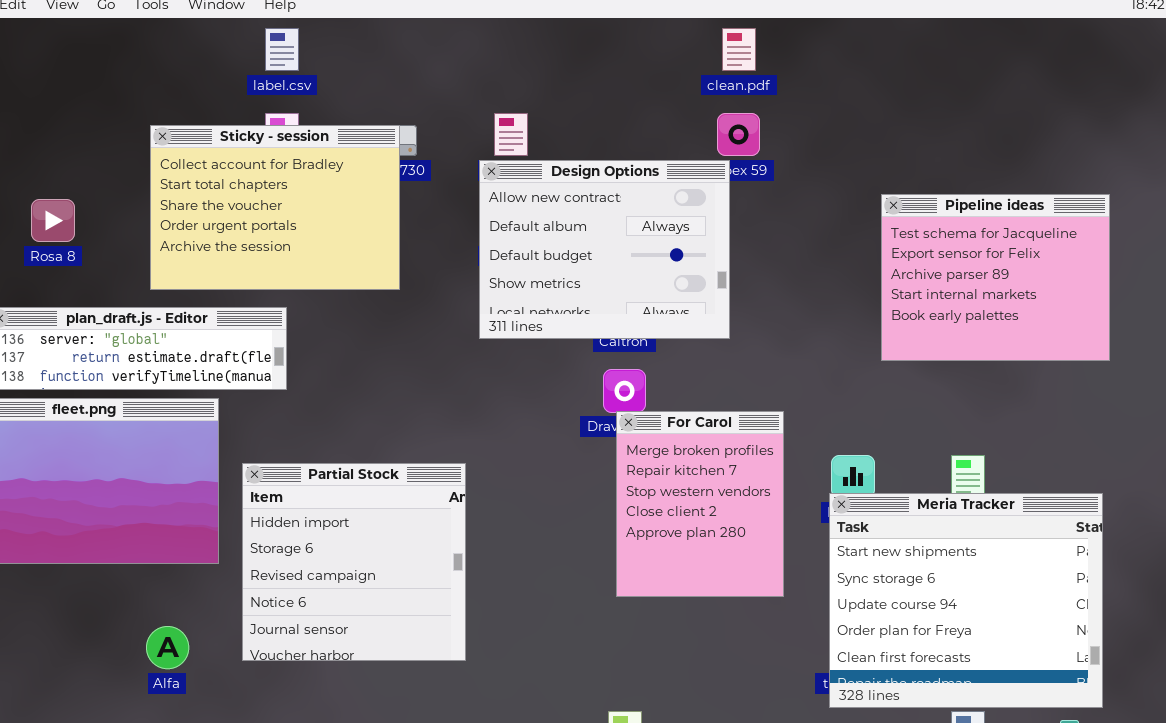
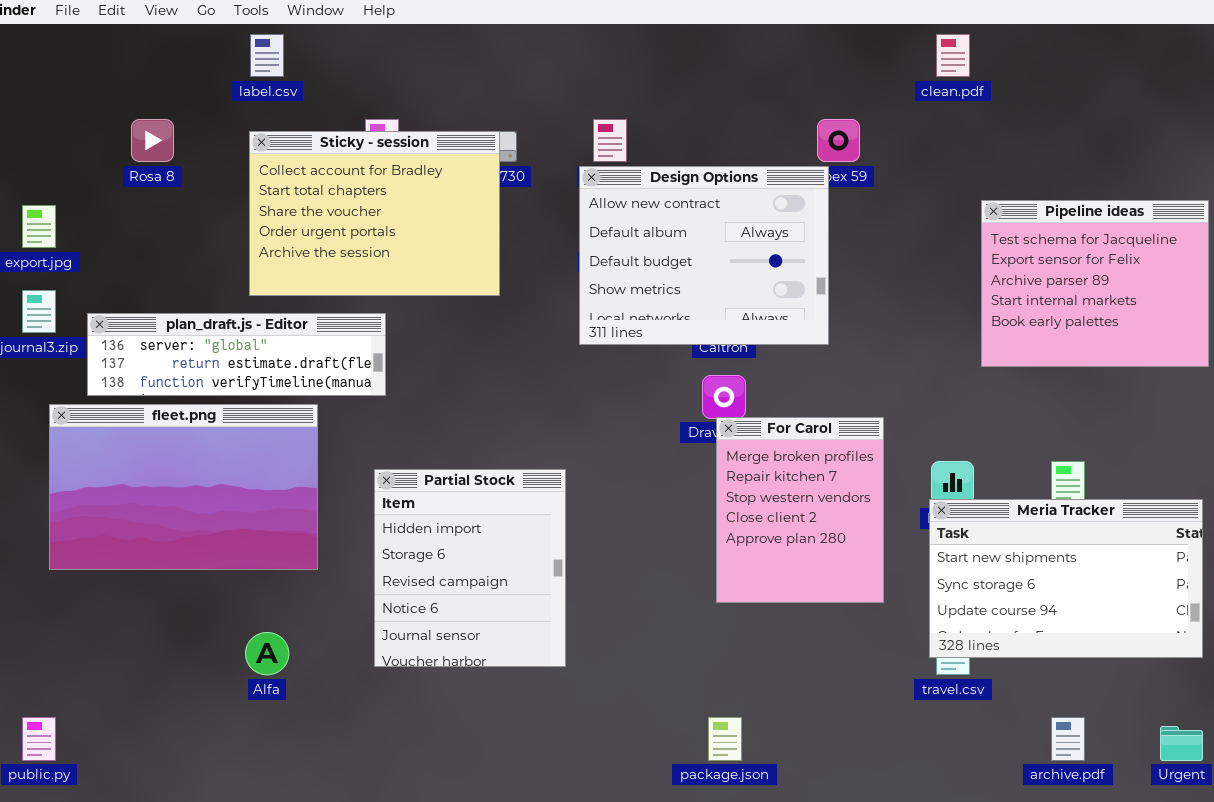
label.csv: [265,28,299,71] -> [250,34,284,77], moved
clean.pdf: [722,28,756,71] -> [936,34,970,77], moved
Rosa 8: [31,199,75,242] -> [131,119,174,162], moved
Partial Stock: [242,463,466,661] -> [374,469,566,667], resized
Meria Tracker: [829,493,1103,708] -> [929,499,1203,658], resized

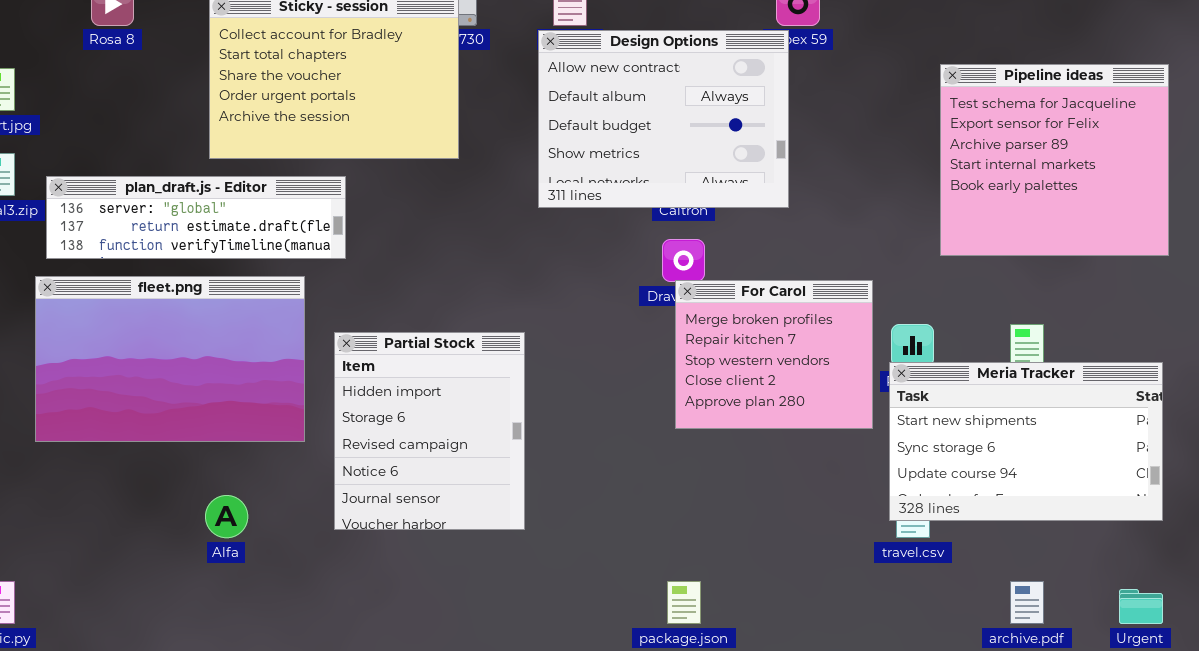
Pipeline ideas: [981,200,1209,367] -> [940,64,1169,256], resized
fleet.png: [49,404,318,570] -> [35,276,305,442], moved
For Carol: [716,417,884,603] -> [675,280,873,429], resized

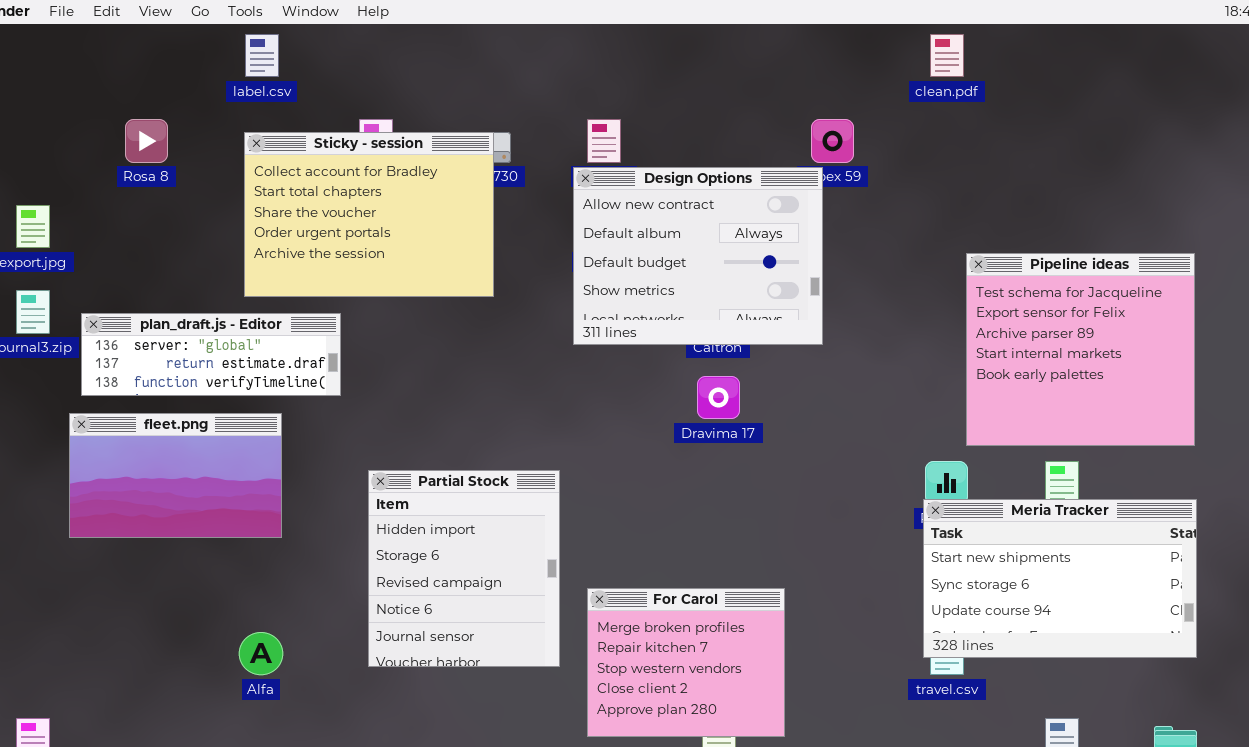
Pipeline ideas: [940,64,1169,256] -> [966,253,1195,446], moved
plan_draft.js - Editor: [46,176,346,259] -> [81,313,341,396], resized
fleet.png: [35,276,305,442] -> [69,413,282,538], resized
For Carol: [675,280,873,429] -> [587,588,785,737], moved

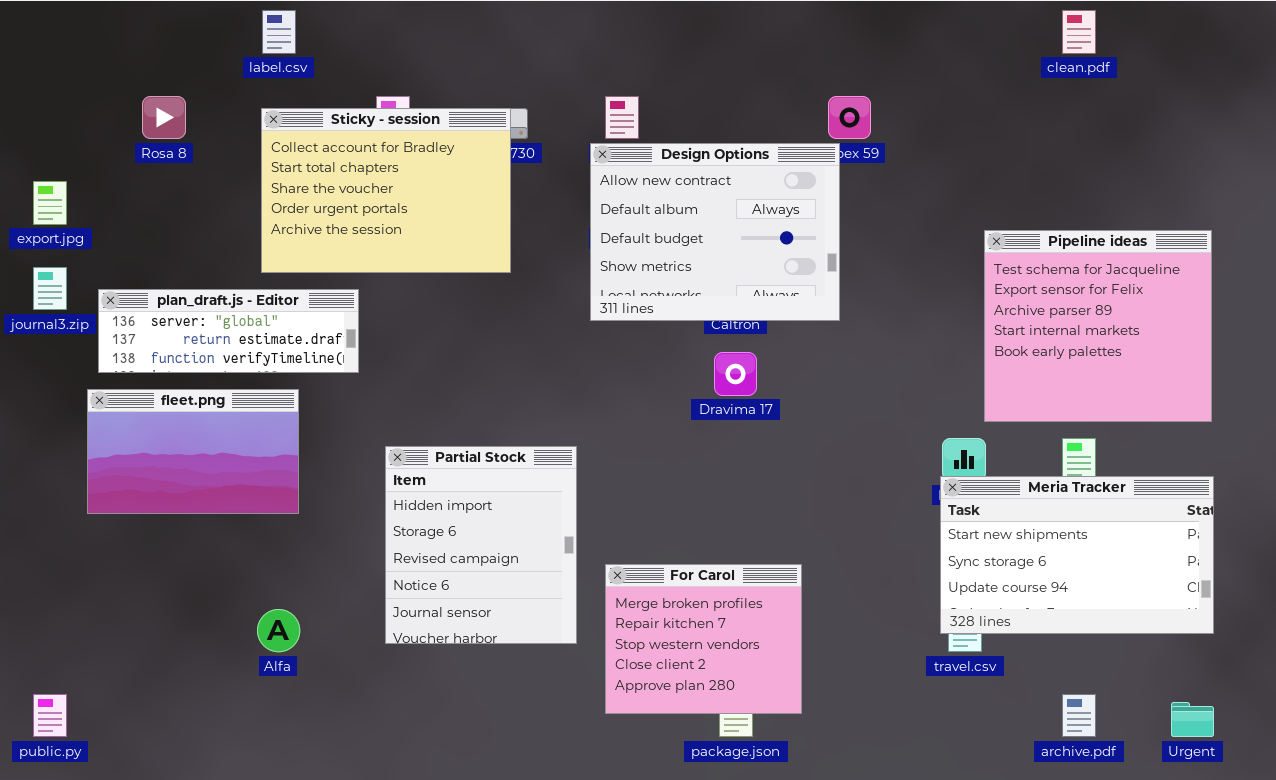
clean.pdf: [930,34,964,77] -> [1062,10,1096,54], moved

